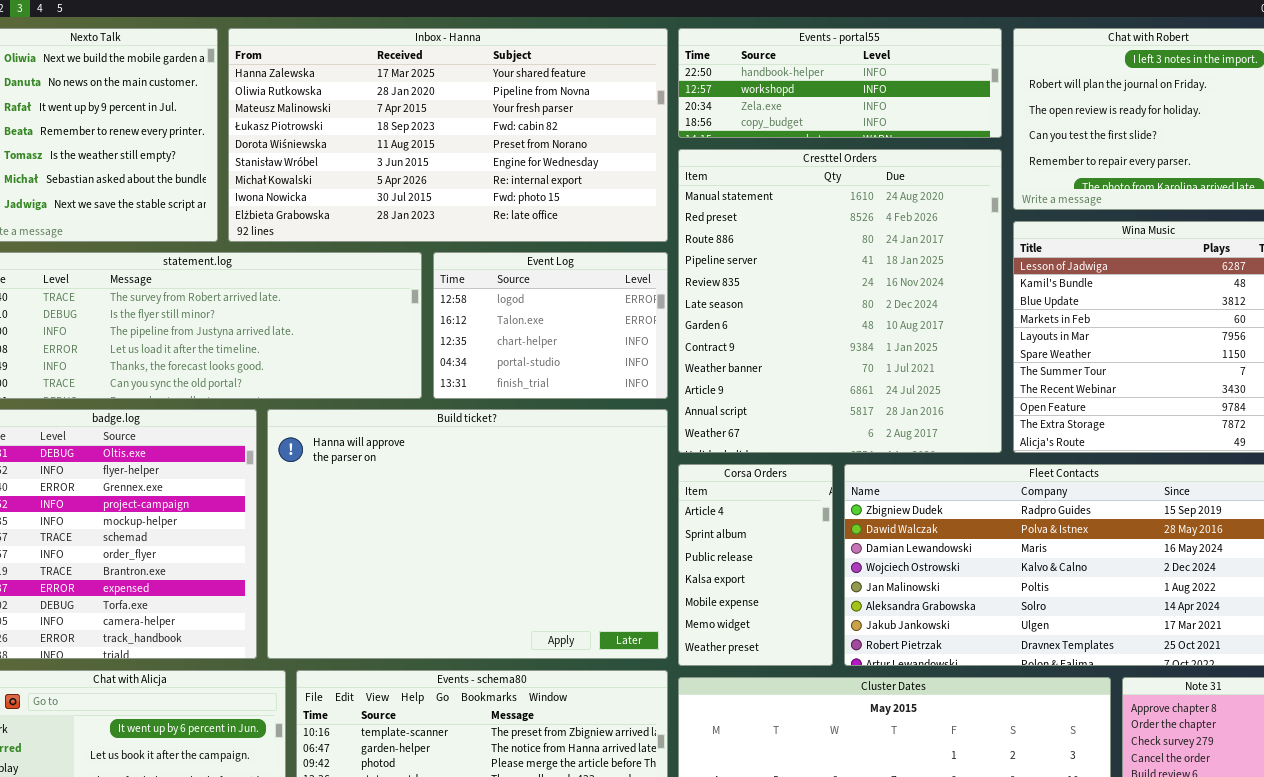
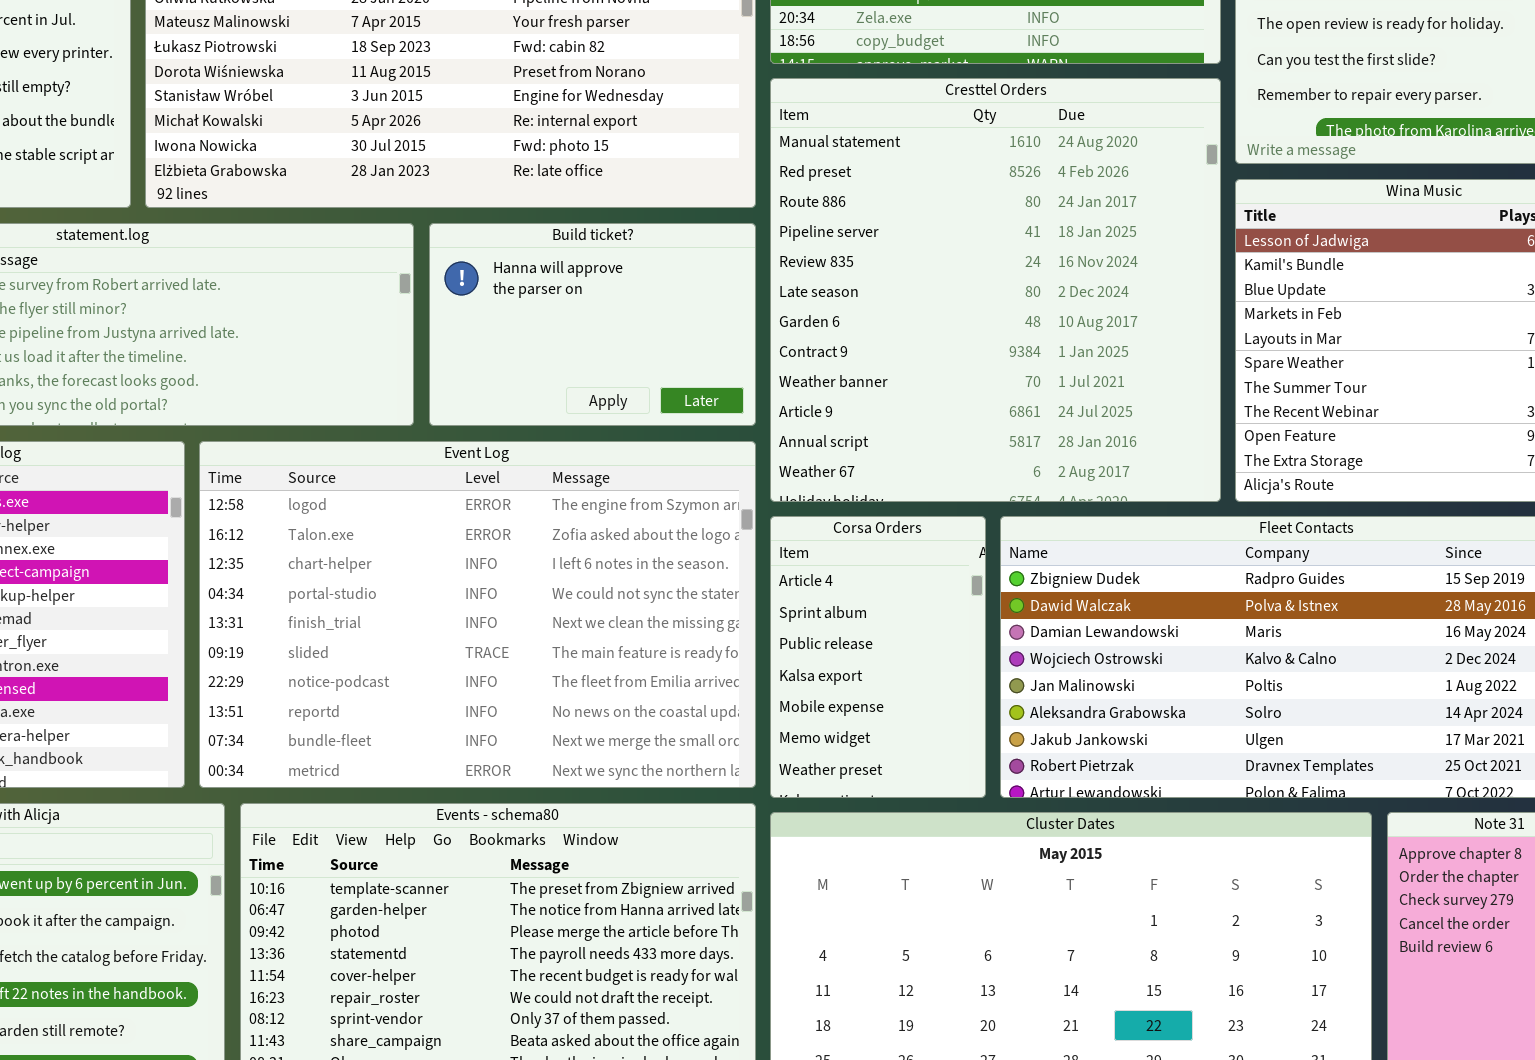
Event Log: [433,252,668,399] -> [199,441,756,788], moved, resized
Build ticket?: [267,409,668,659] -> [429,223,756,426], moved, resized

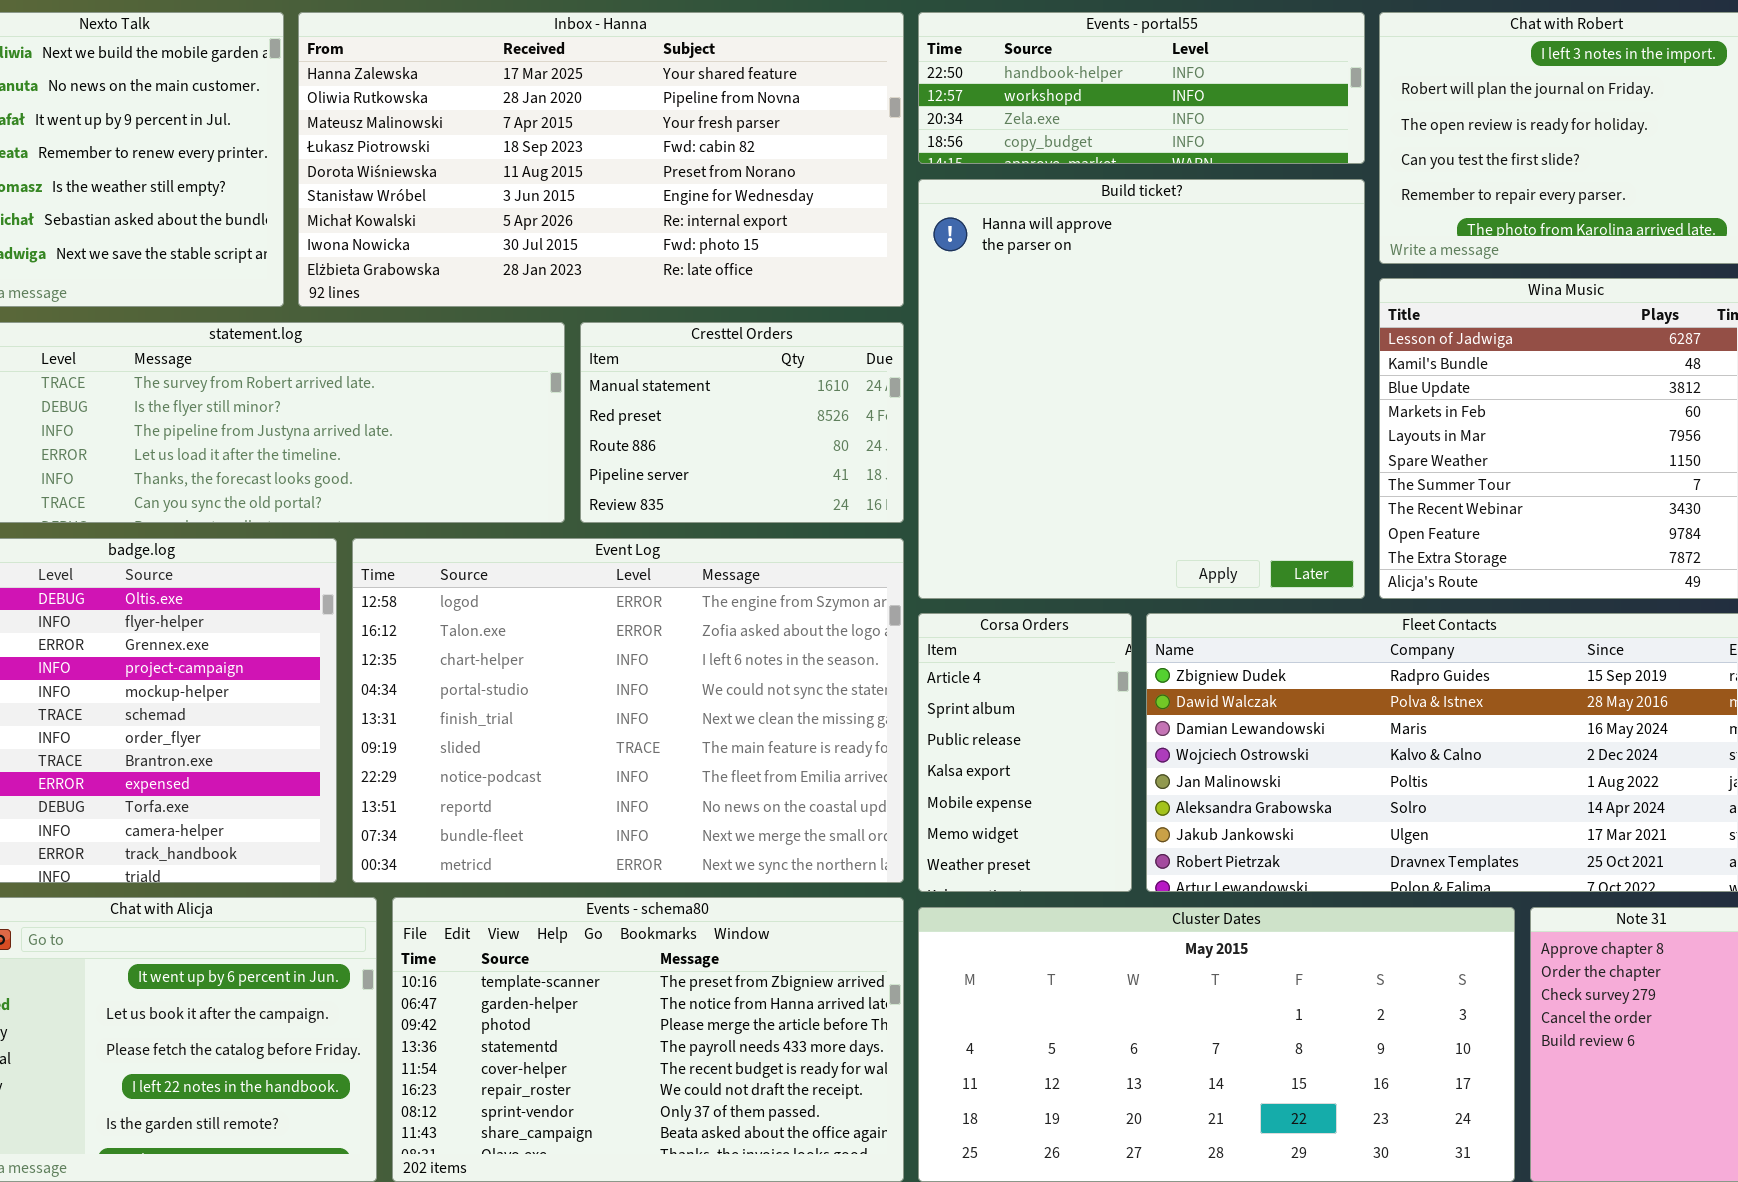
Cresttel Orders: [770,78,1221,502] -> [580,322,904,523], moved, resized
Build ticket?: [429,223,756,426] -> [918,179,1365,599], moved, resized

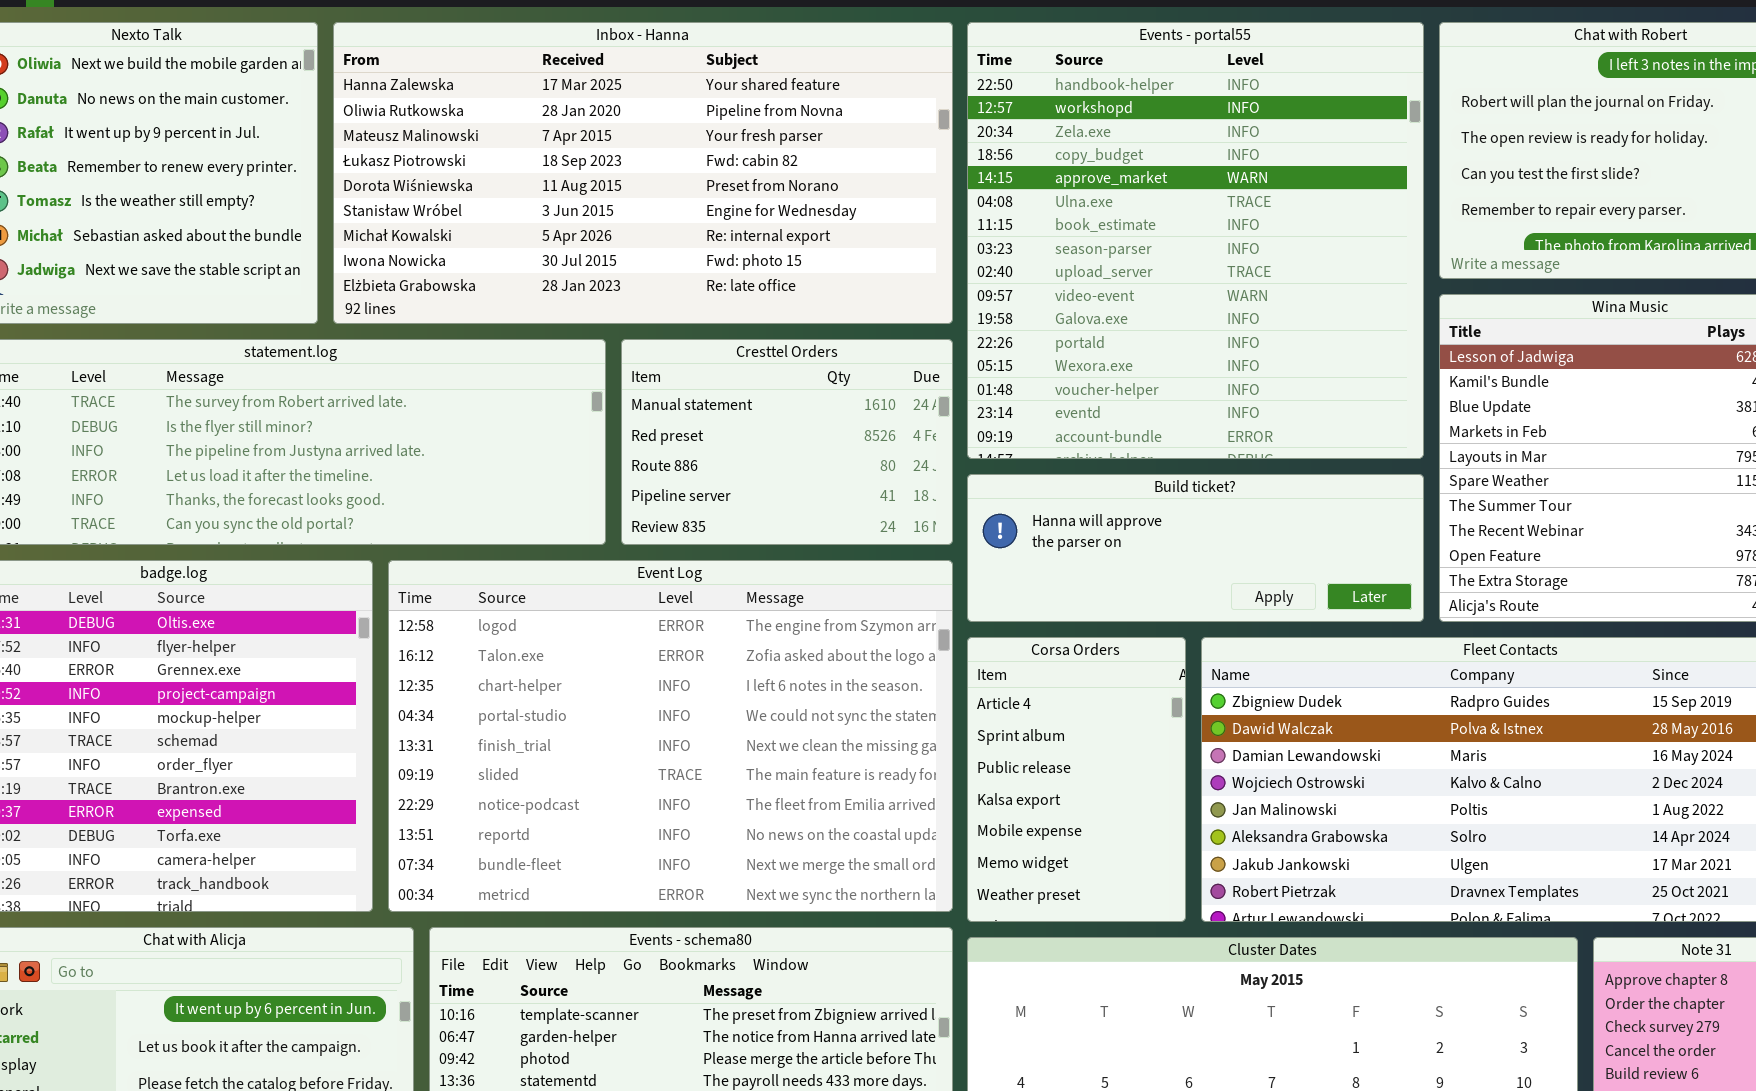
Events - portal55: [918,12,1365,164] -> [967,22,1424,459], resized
Build ticket?: [918,179,1365,599] -> [967,474,1424,622], resized

